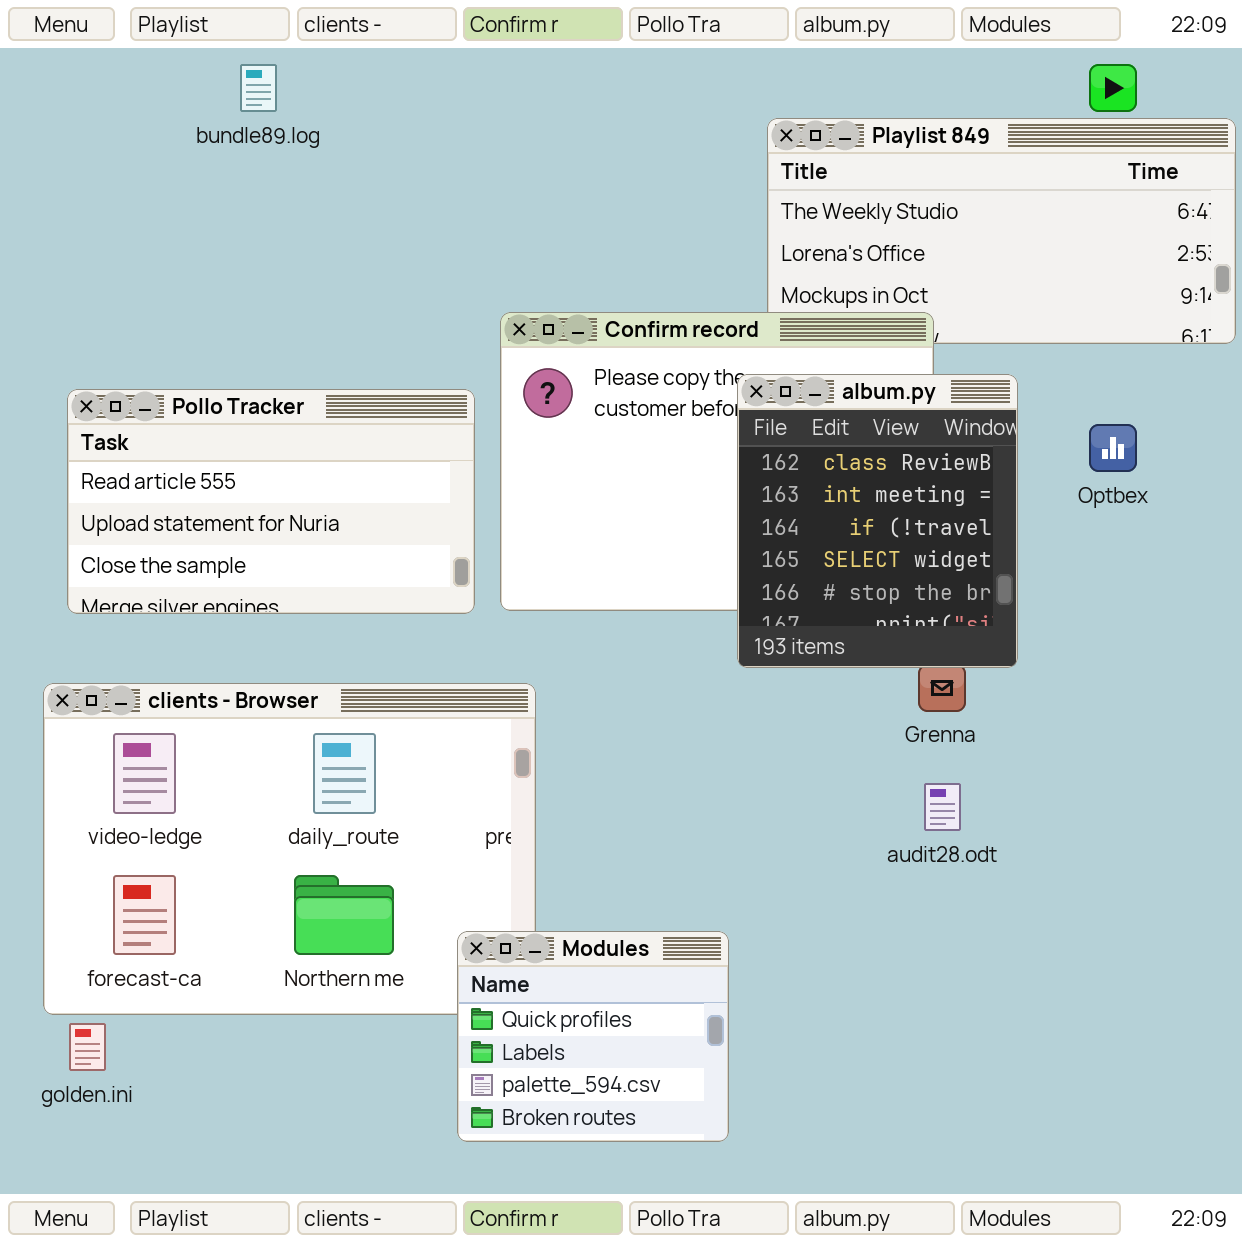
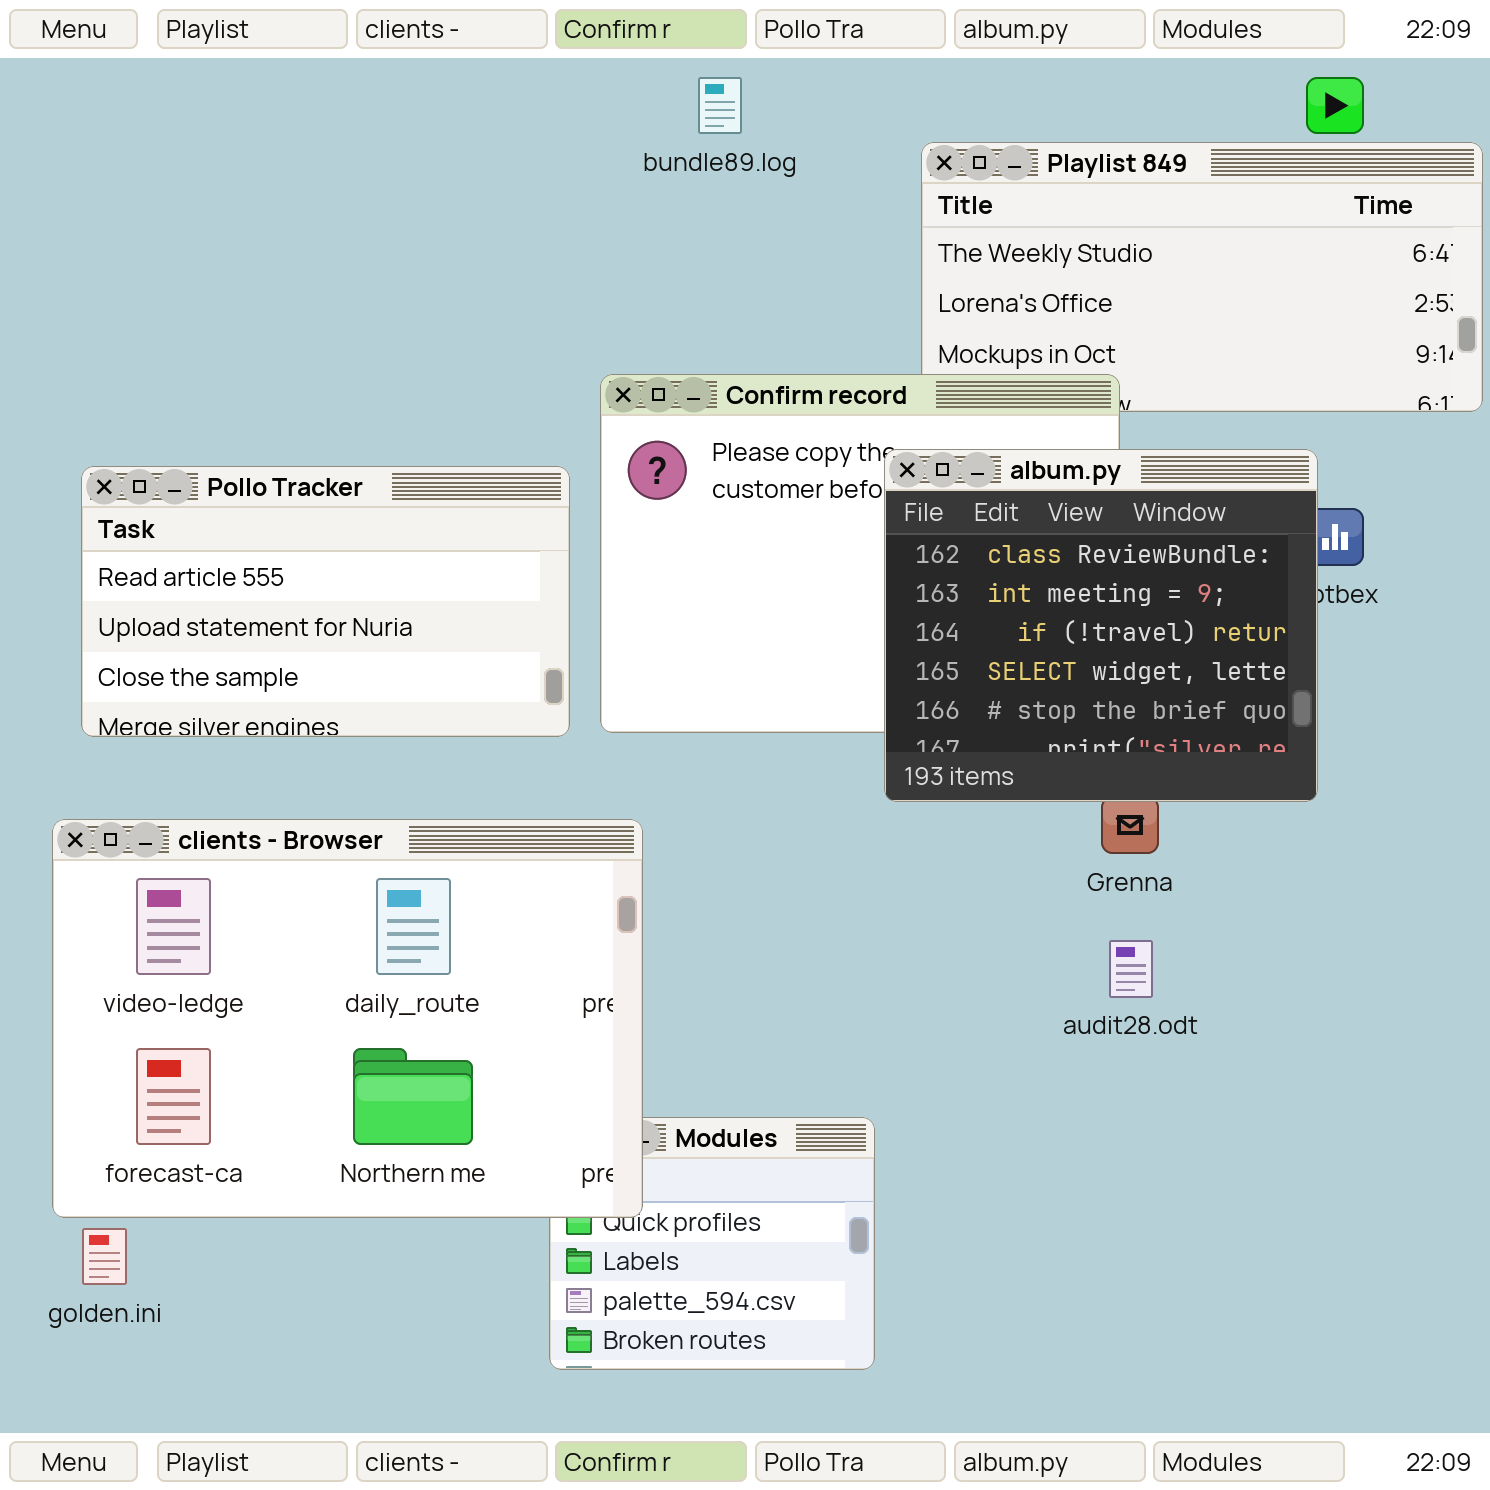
bundle89.log: [240,64,277,112] -> [698,77,742,134], moved
album.py: [737,374,1018,668] -> [884,449,1318,802], resized
clients - Browser: [43,683,536,1015] -> [52,819,643,1218], raised

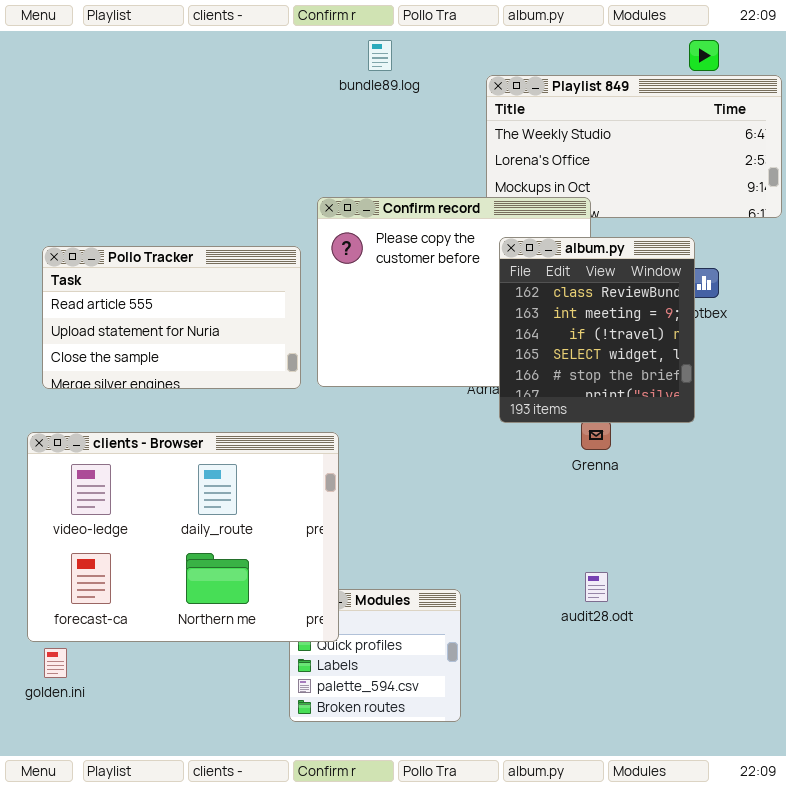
album.py: [884,449,1318,802] -> [499,237,695,423], resized
audit28.odt: [1109,940,1153,998] -> [585,572,608,602], moved

